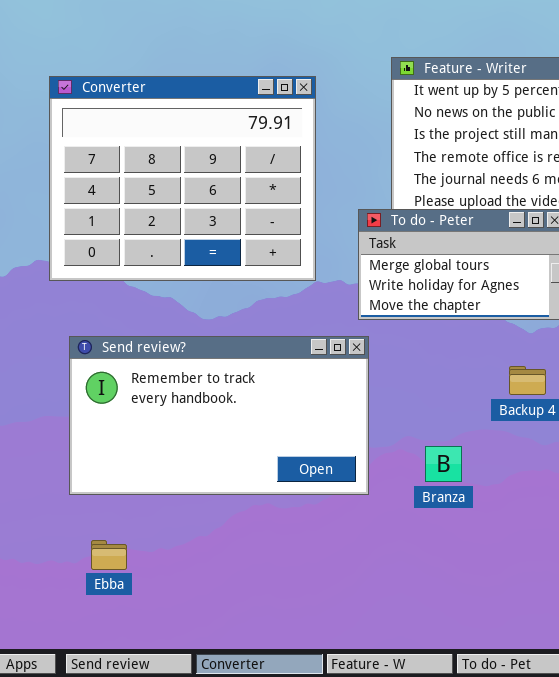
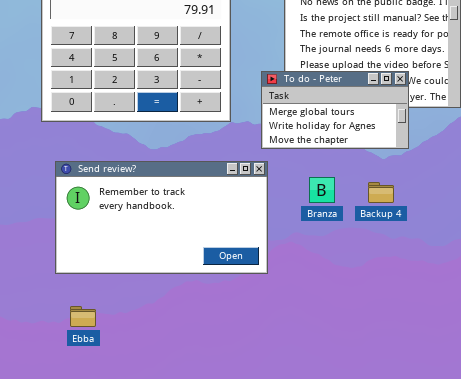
Branza: [425,446,462,482] -> [309,177,335,203], moved

